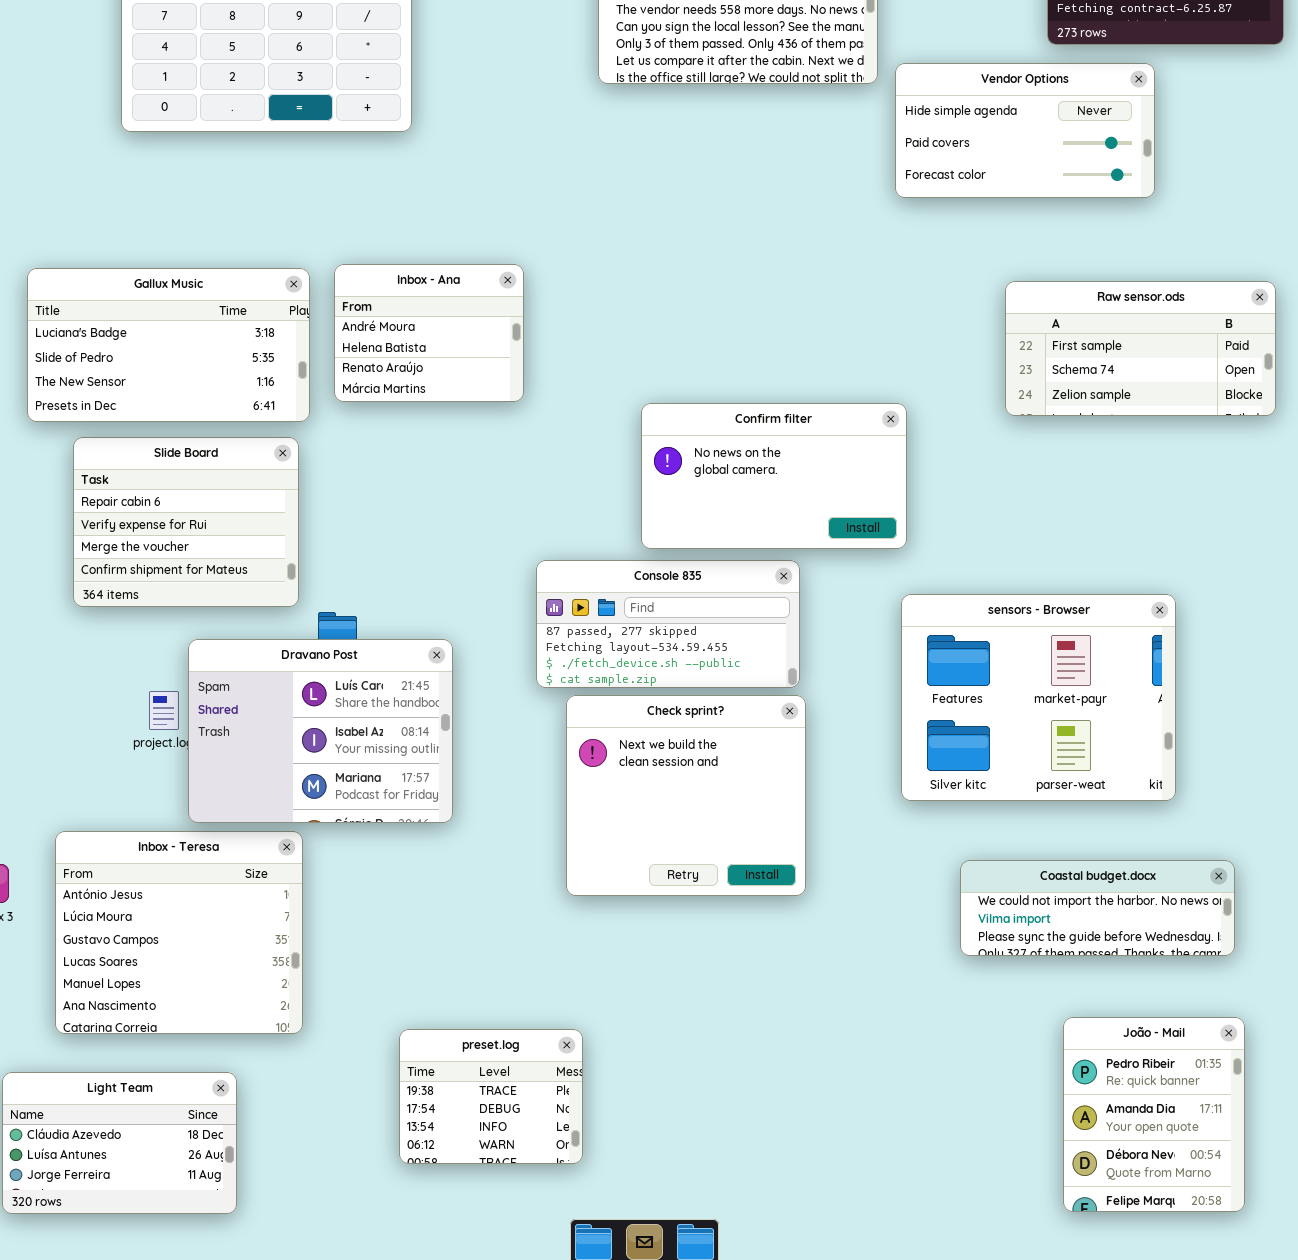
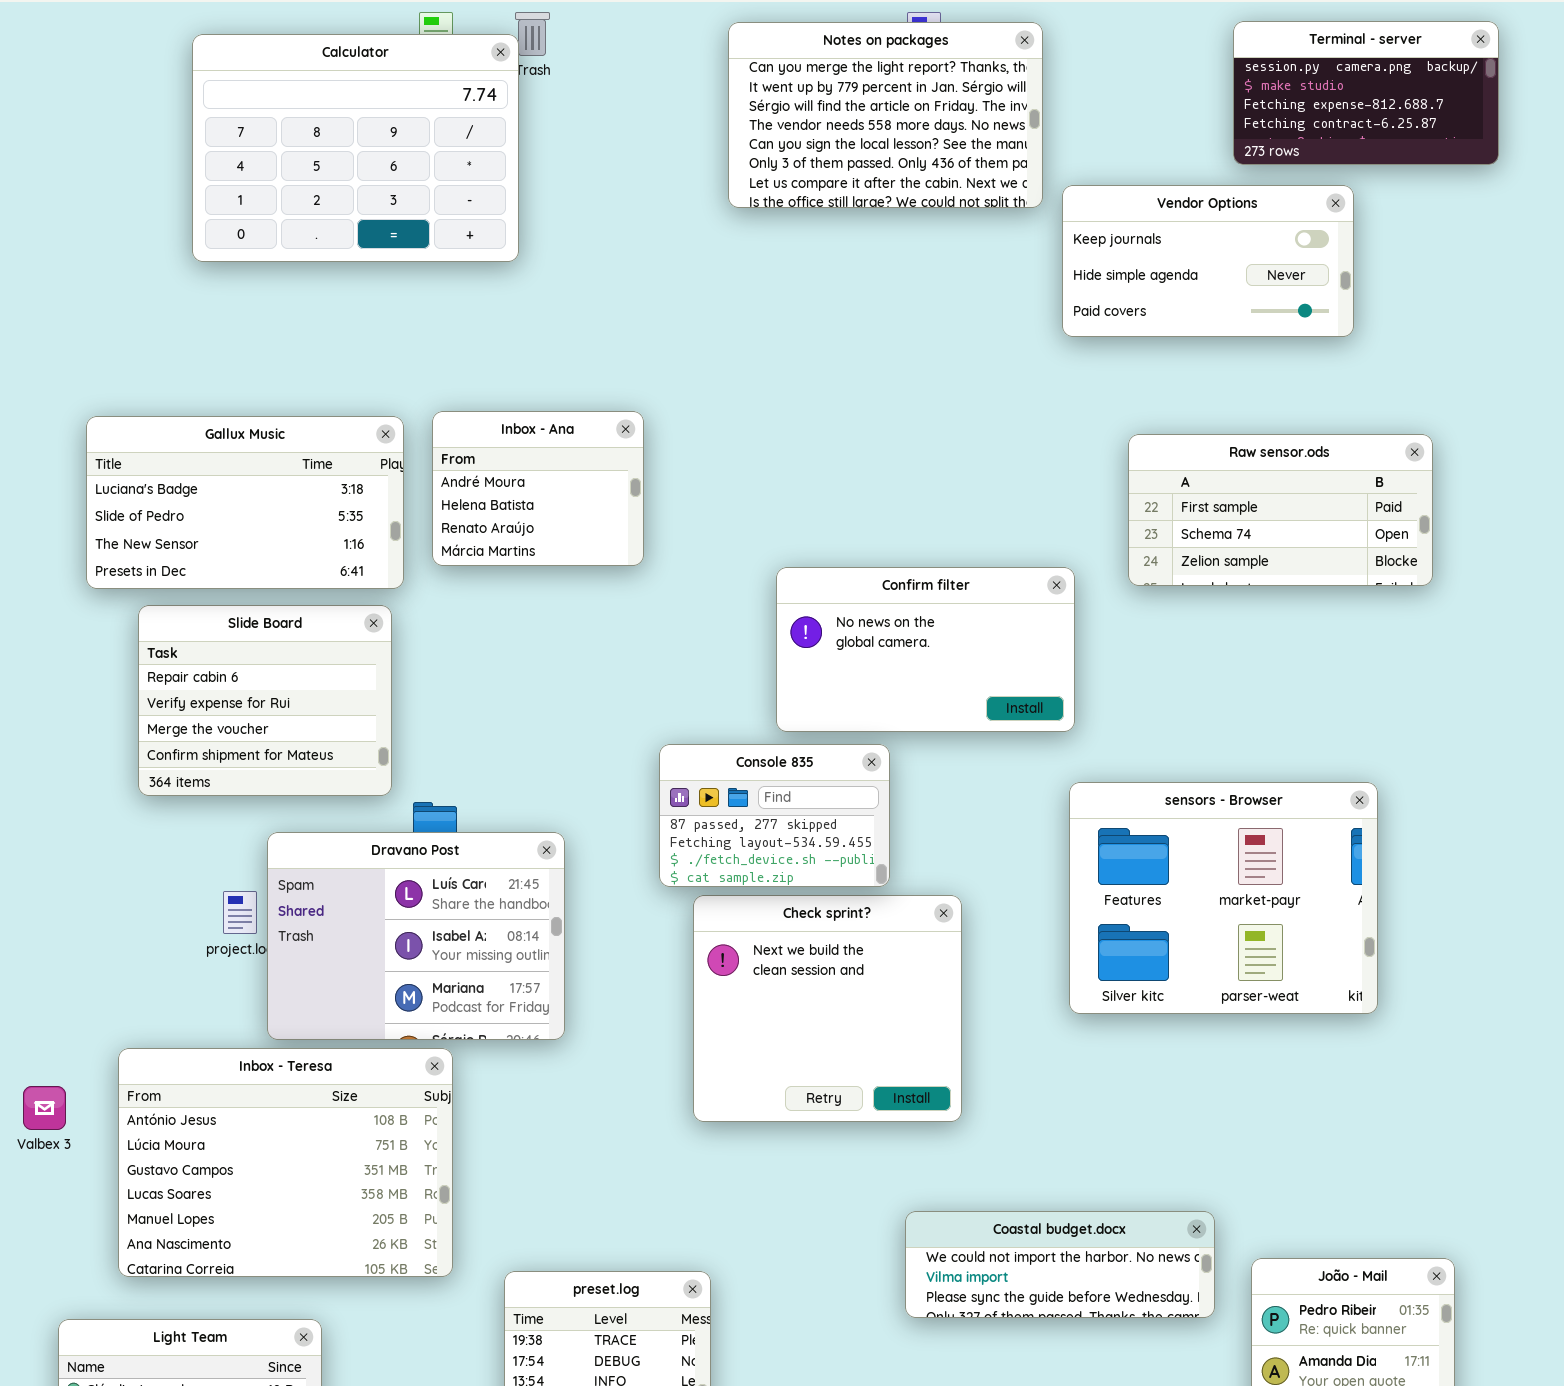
Vendor Options: [895,63,1155,198] -> [1062,185,1354,337], scrolled up 1 row
Raw sensor.ods: [1005,281,1276,416] -> [1128,434,1433,586], moved
Console 835: [536,560,800,688] -> [659,744,890,887], resized
Inbox - Teresa: [55,831,303,1034] -> [118,1048,453,1277], resized
Coastal budget.docx: [960,860,1235,956] -> [905,1211,1215,1318], moved

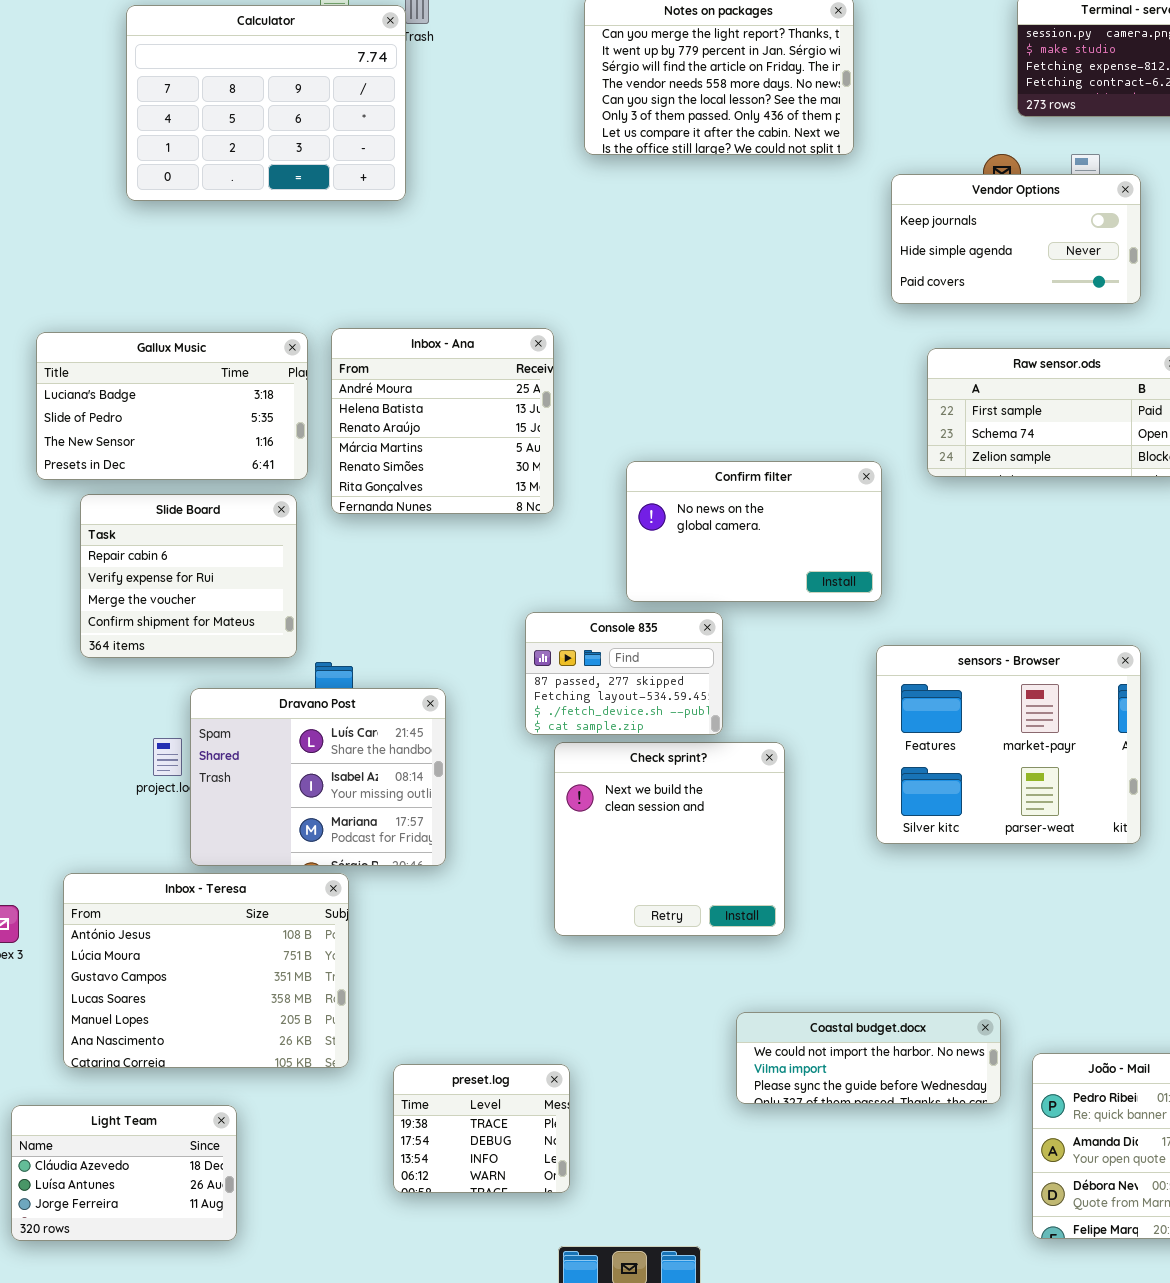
Vendor Options: [1062,185,1354,337] -> [891,174,1141,304], moved
Inbox - Ana: [432,411,644,566] -> [331,328,554,514], resized

